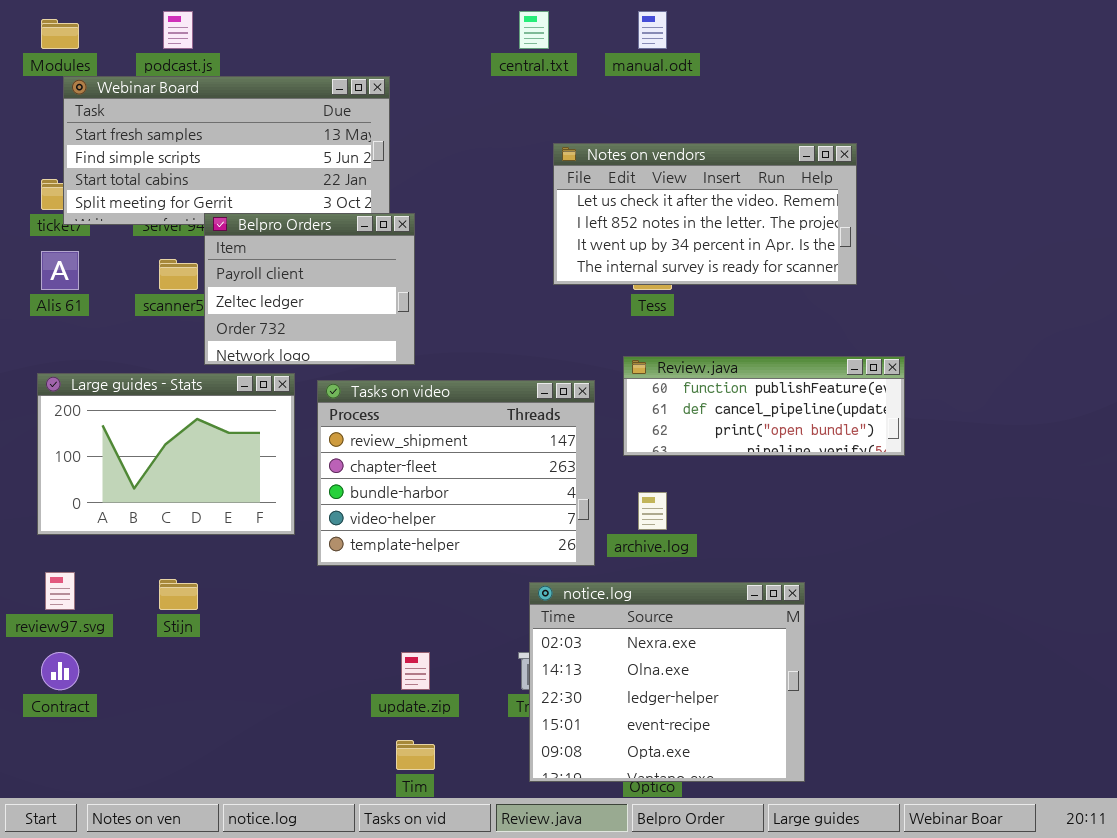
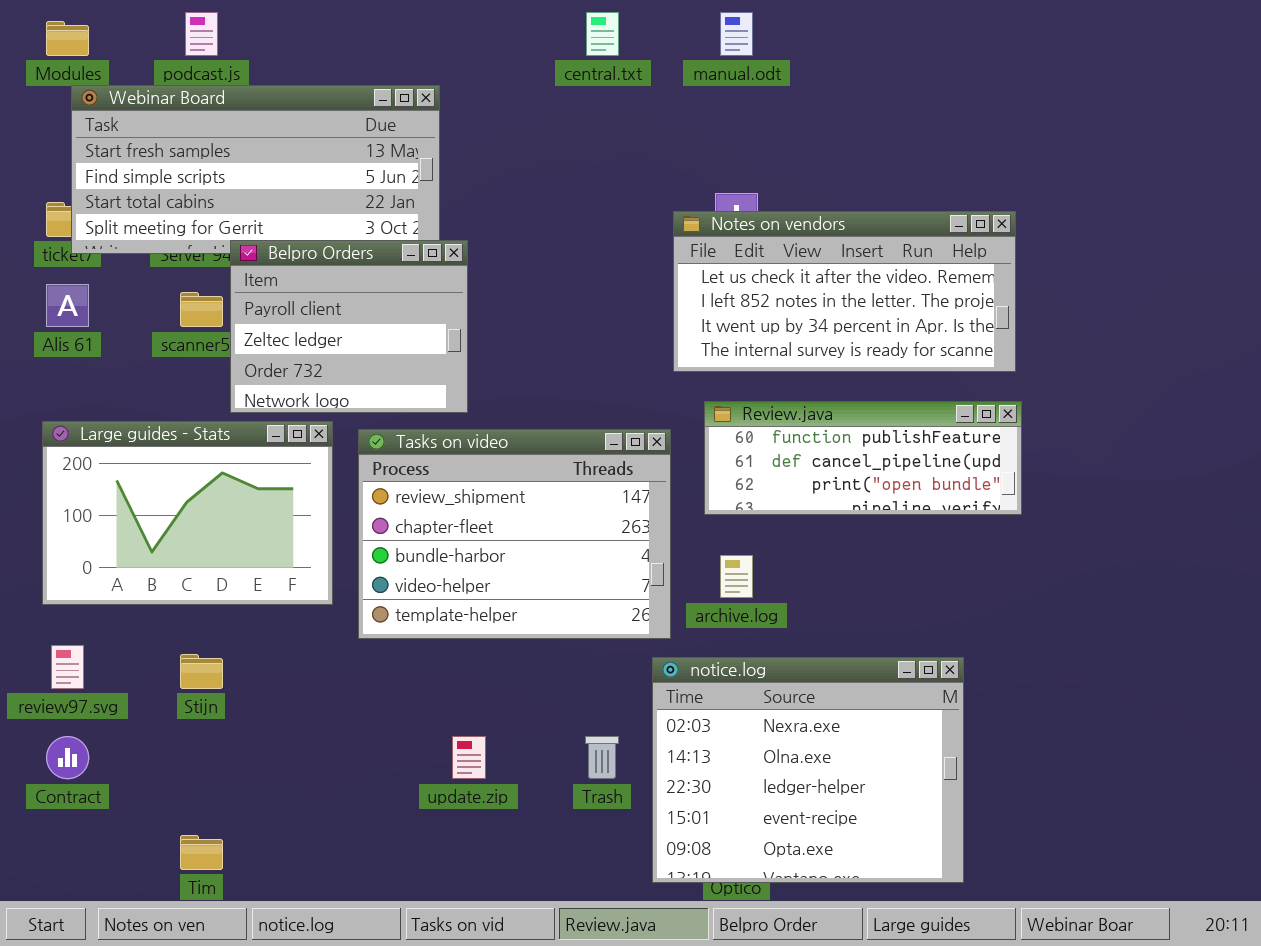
Notes on vendors: [553,143,857,285] -> [673,211,1016,372], moved
notice.log: [529,582,805,782] -> [652,657,964,883], moved
Tim: [396,740,435,770] -> [180,835,223,870], moved

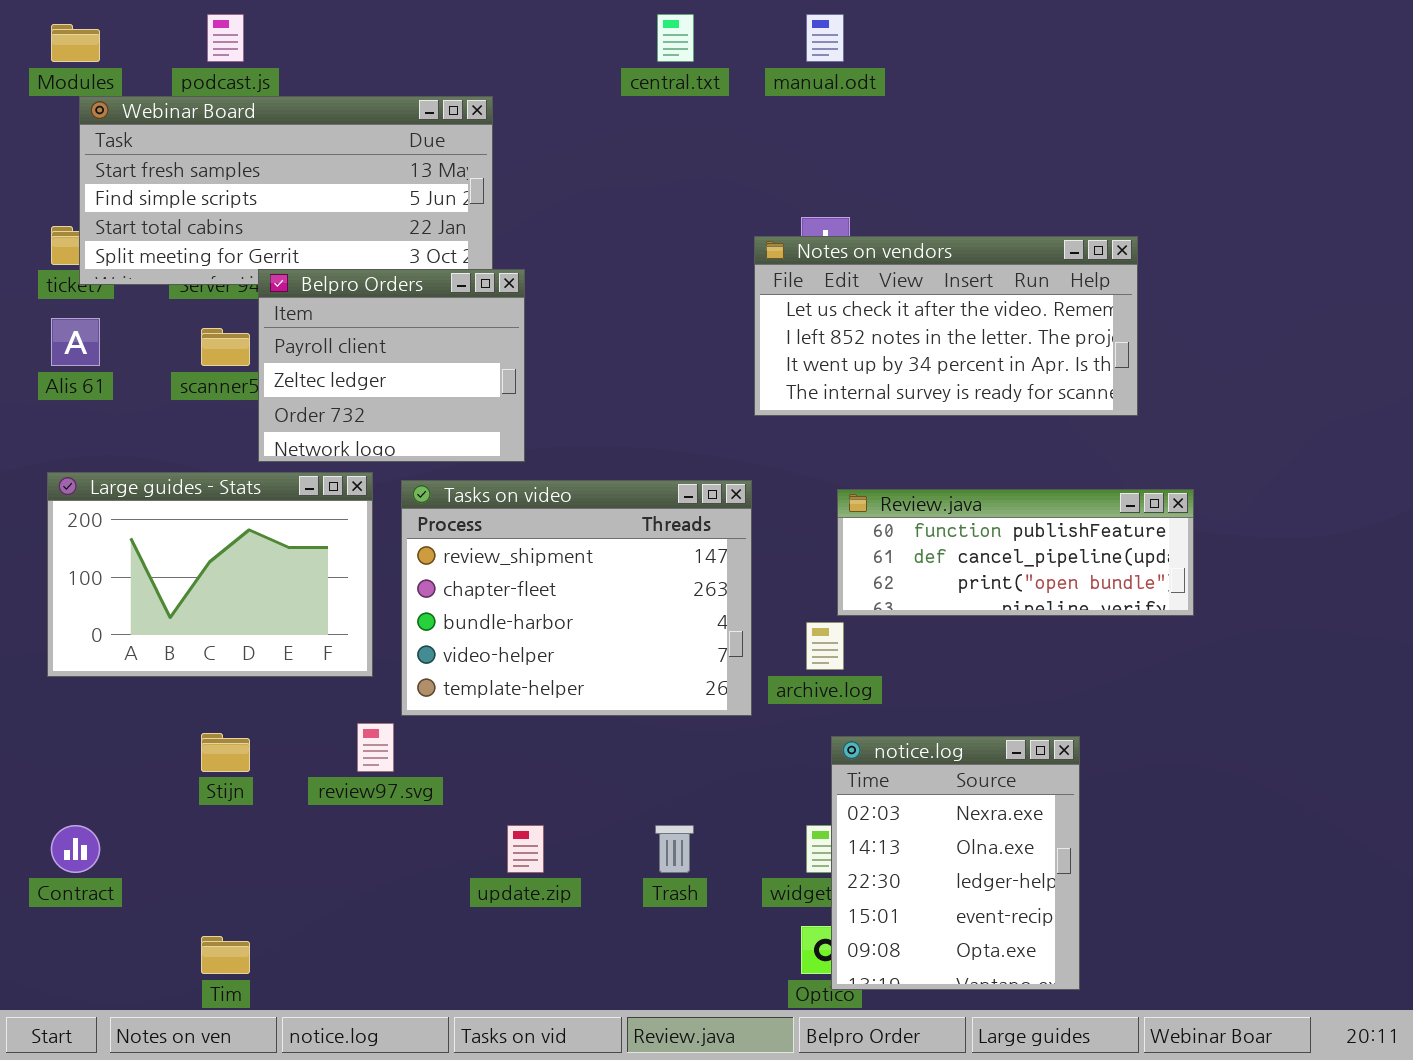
Review.java: [704,401,1022,515] -> [837,489,1194,616], moved
review97.svg: [51,645,84,689] -> [357,723,394,772], moved
notice.log: [652,657,964,883] -> [831,736,1080,990], resized

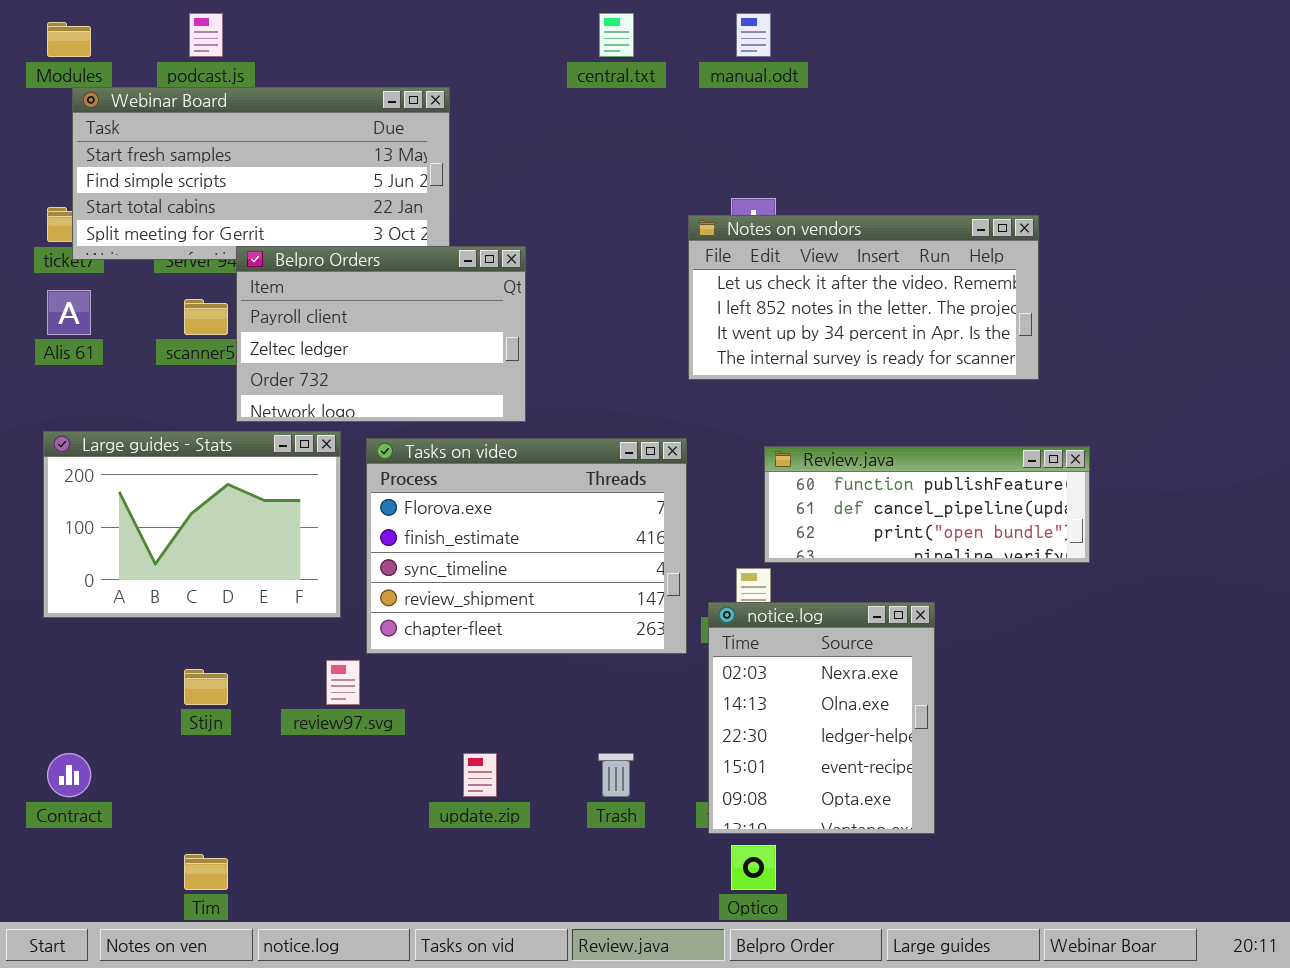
Belpro Orders: [258,269,525,462] -> [236,246,526,422], resized
Tasks on video: [401,480,752,716] -> [366,438,687,654], scrolled up 3 rows
notice.log: [831,736,1080,990] -> [708,602,935,834], moved

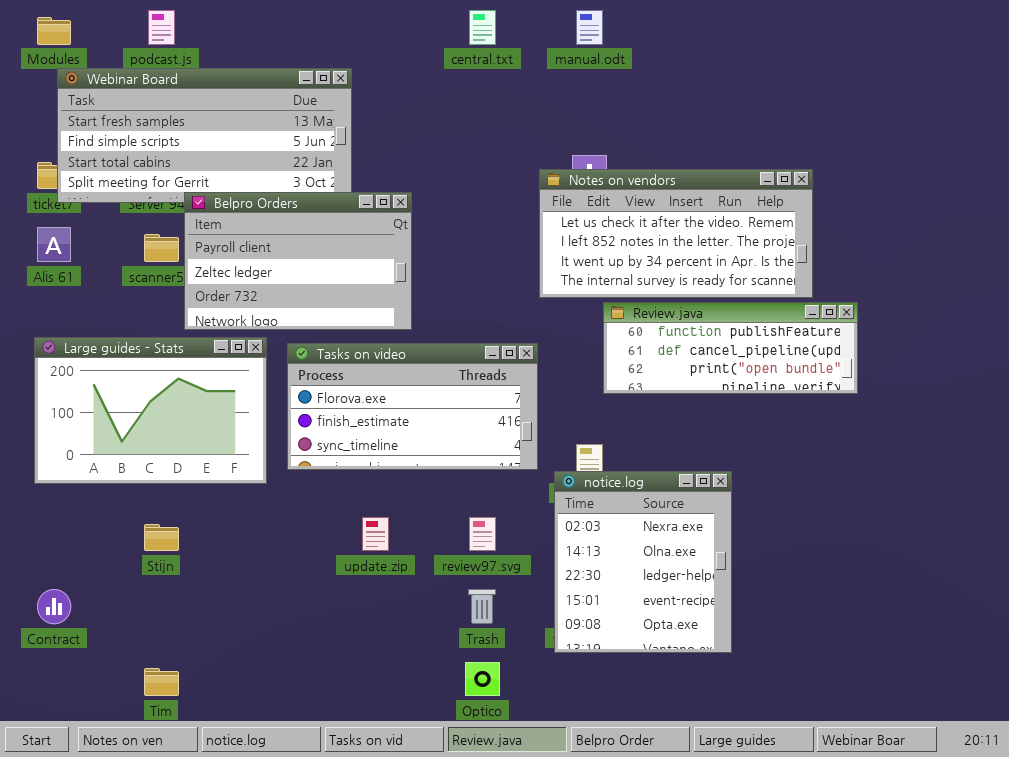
Tasks on video: [366,438,687,654] -> [287,343,538,470], resized
Review.java: [764,446,1090,563] -> [603,302,858,394], moved
review97.svg: [326,660,360,705] -> [469,517,496,551], moved
update.zip: [463,753,497,797] -> [362,517,389,551], moved
Optico: [731,845,776,890] -> [465,662,500,696], moved

